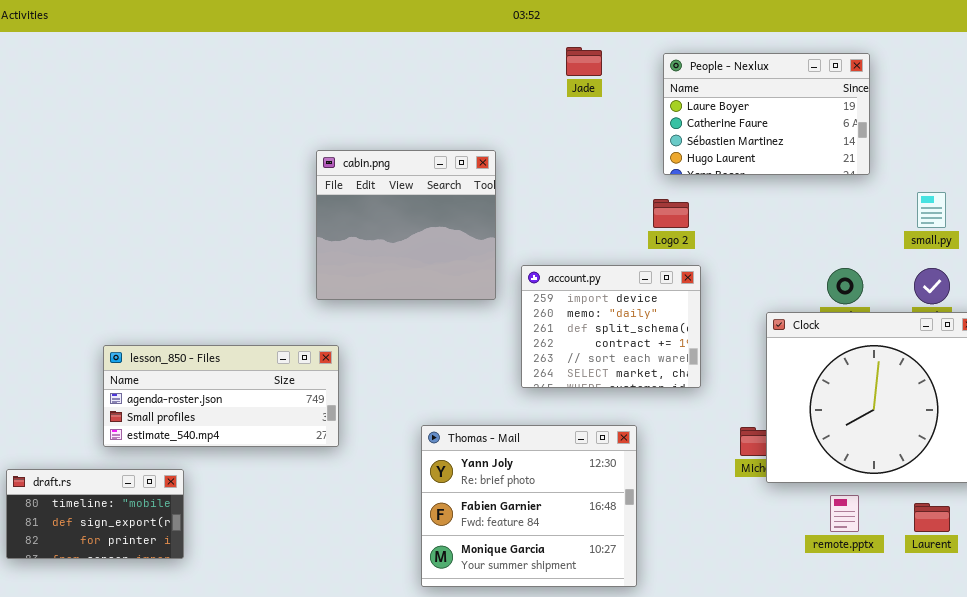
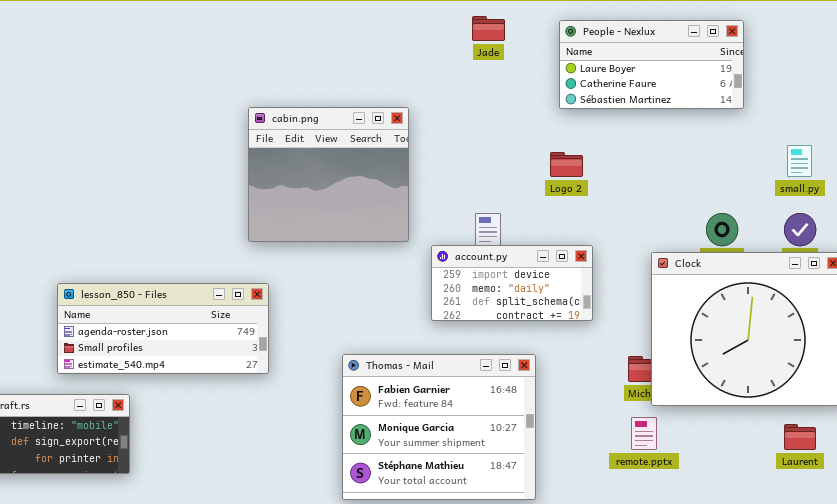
People - Nexlux: [663,53,870,175] -> [559,20,744,109], resized
account.py: [521,265,701,388] -> [431,245,593,321], resized
Thomas - Mail: [421,425,637,587] -> [342,354,536,500], scrolled down 1 row
remote.pptx: [830,495,859,532] -> [631,417,657,450], moved

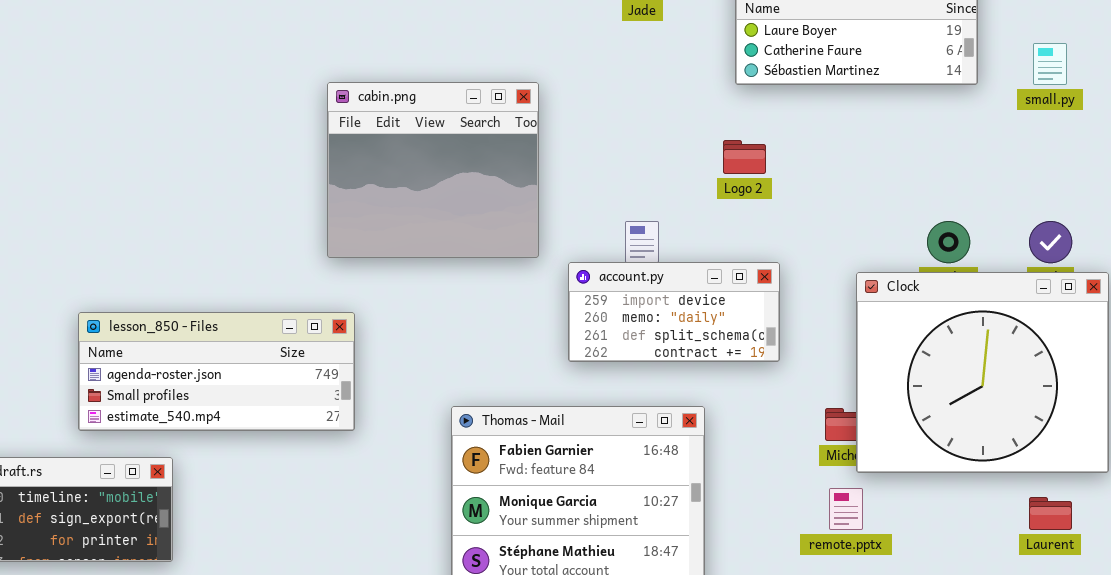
small.py: [787,145,812,177] -> [1033,43,1067,85], moved

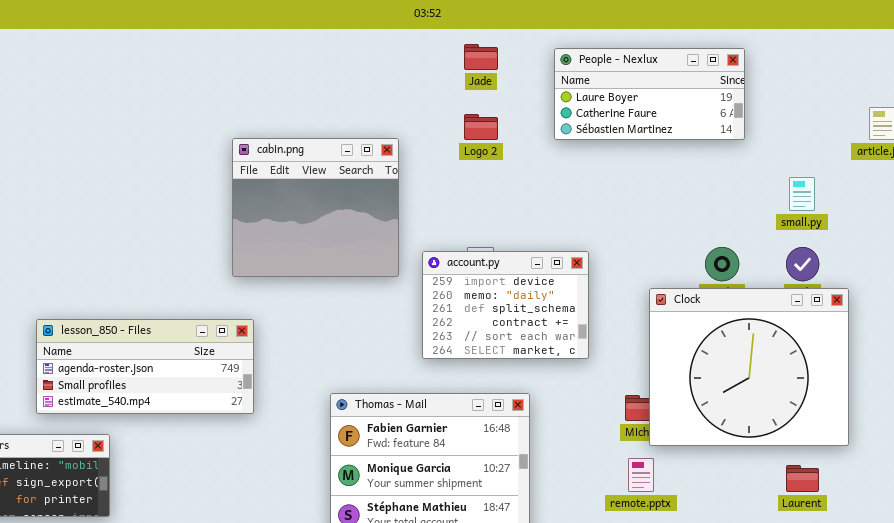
small.py: [1033,43,1067,85] -> [789,177,815,211], moved
Logo 2: [723,140,766,174] -> [464,114,498,140], moved
account.py: [568,262,780,362] -> [422,251,589,359], resized

